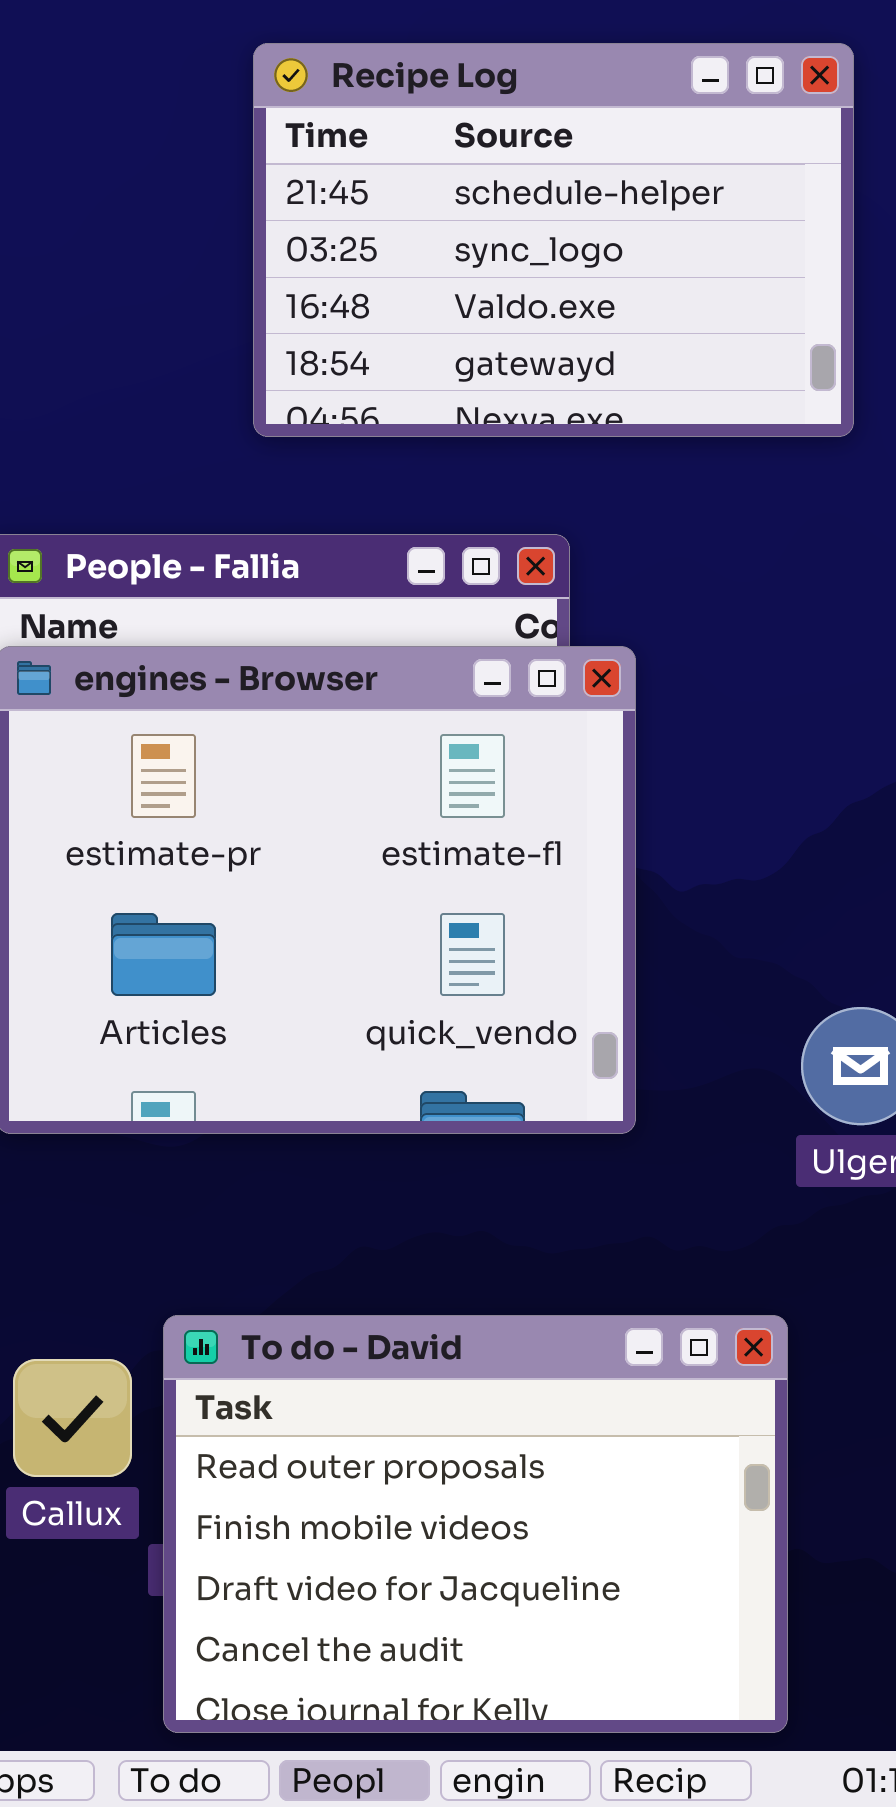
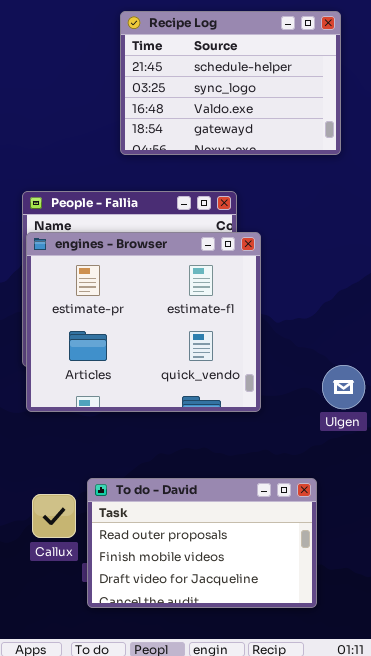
To do - David: [163,1315,788,1733] -> [87,478,317,608], resized

